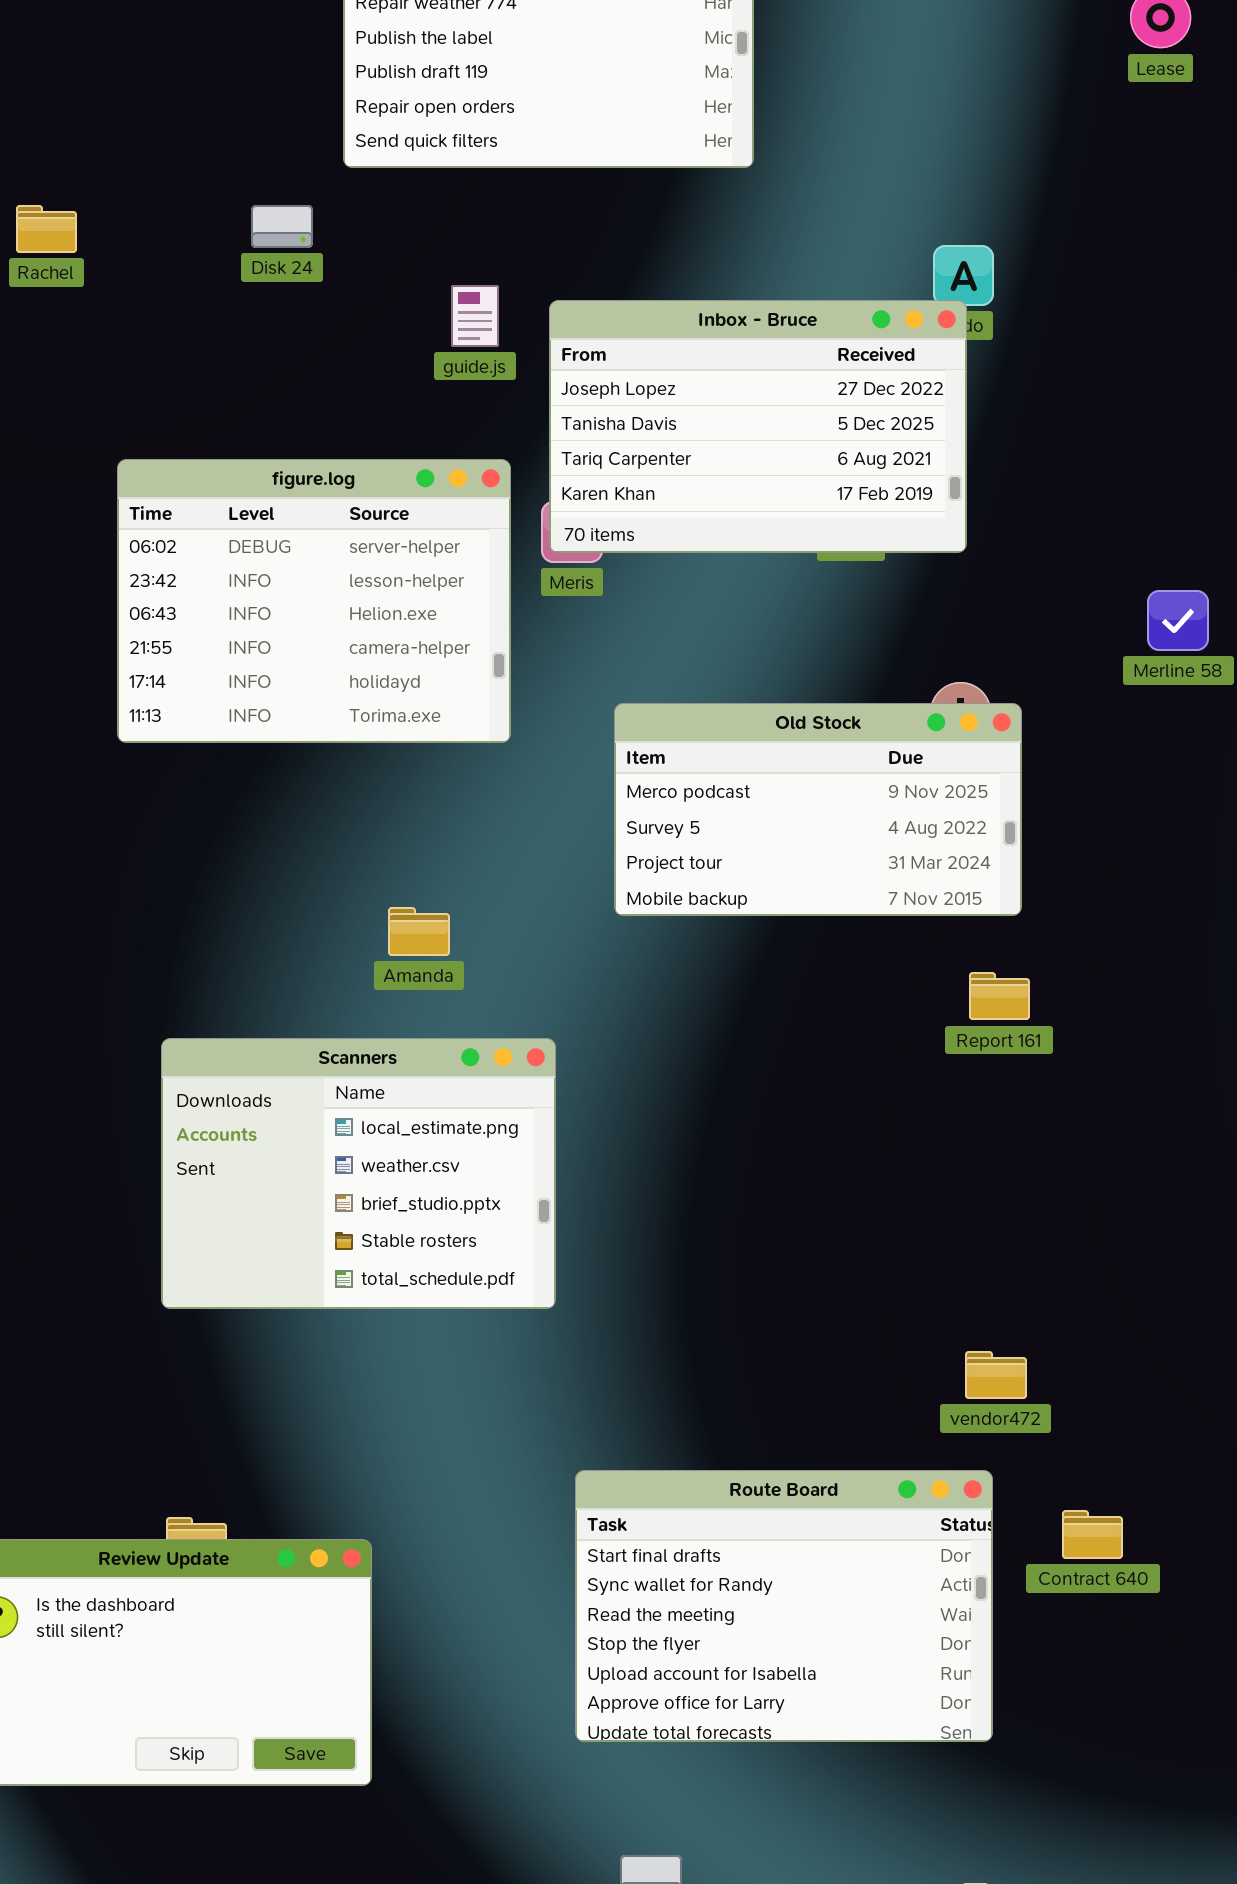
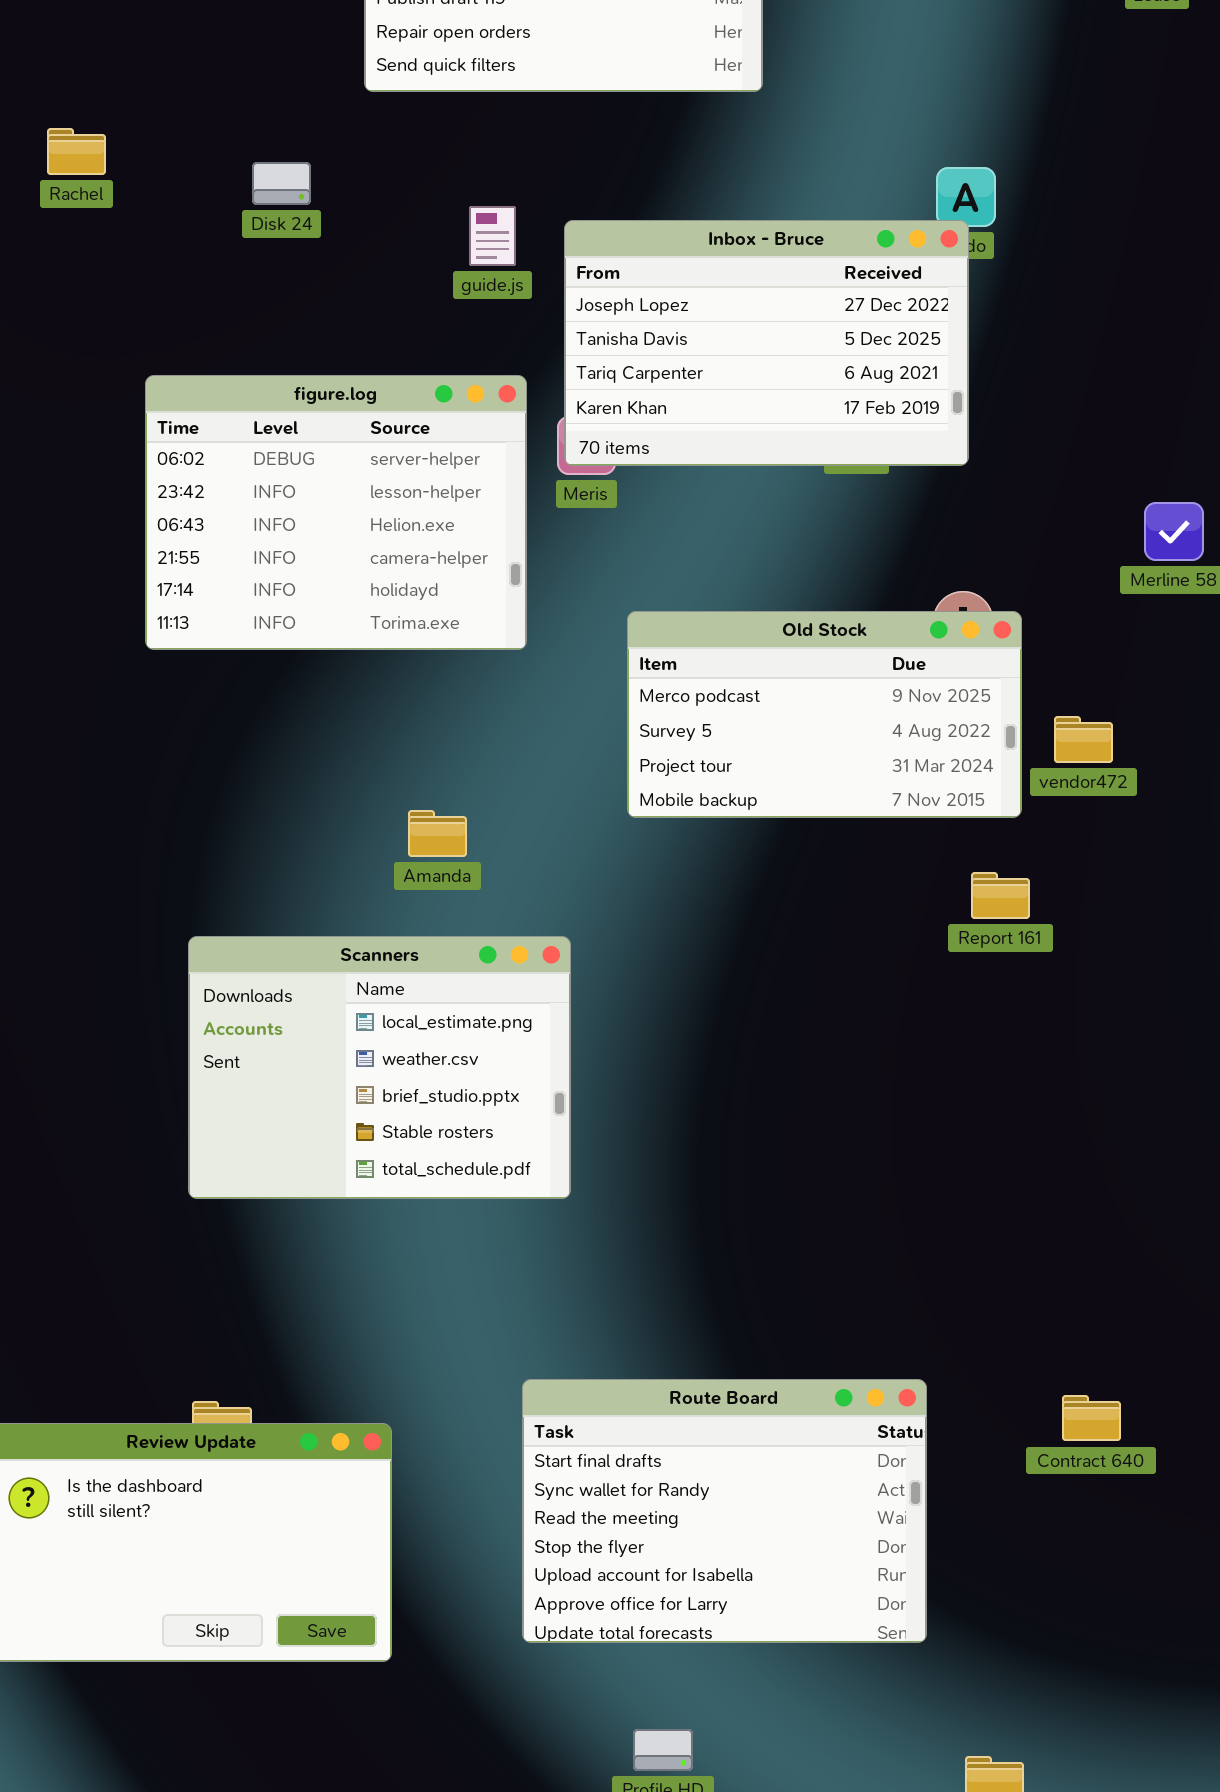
Disk 24: [251,205,313,248] -> [252,162,311,205], moved
vendor472: [965,1351,1027,1399] -> [1054,716,1113,763], moved
Route Board: [575,1470,993,1742] -> [522,1379,927,1643], moved

